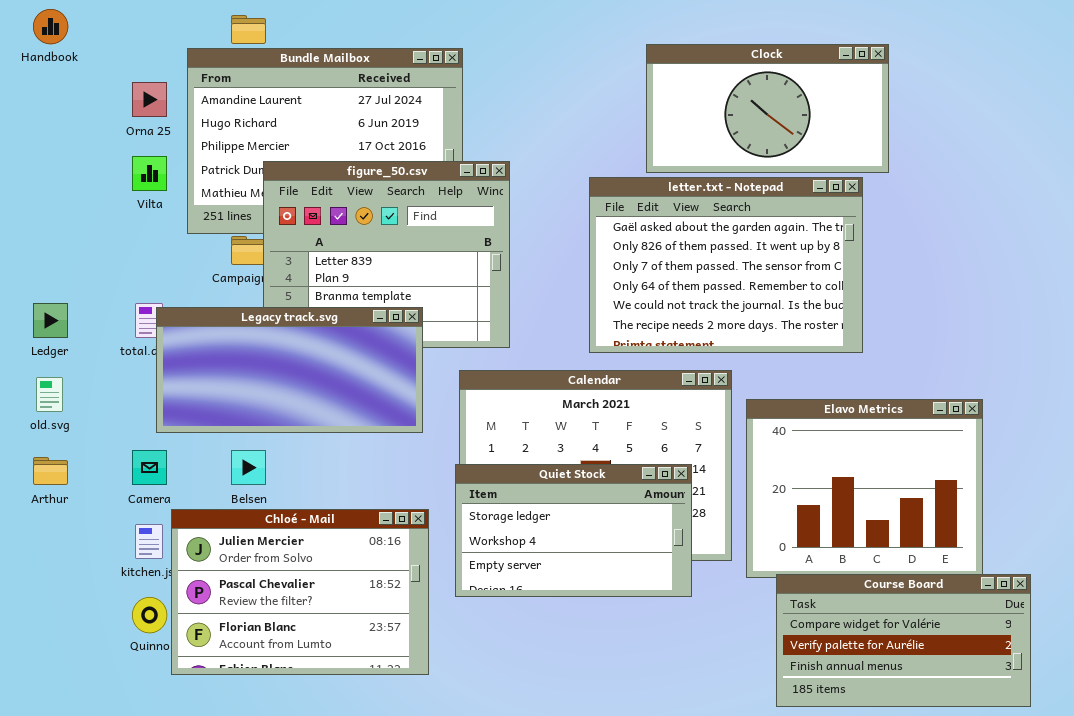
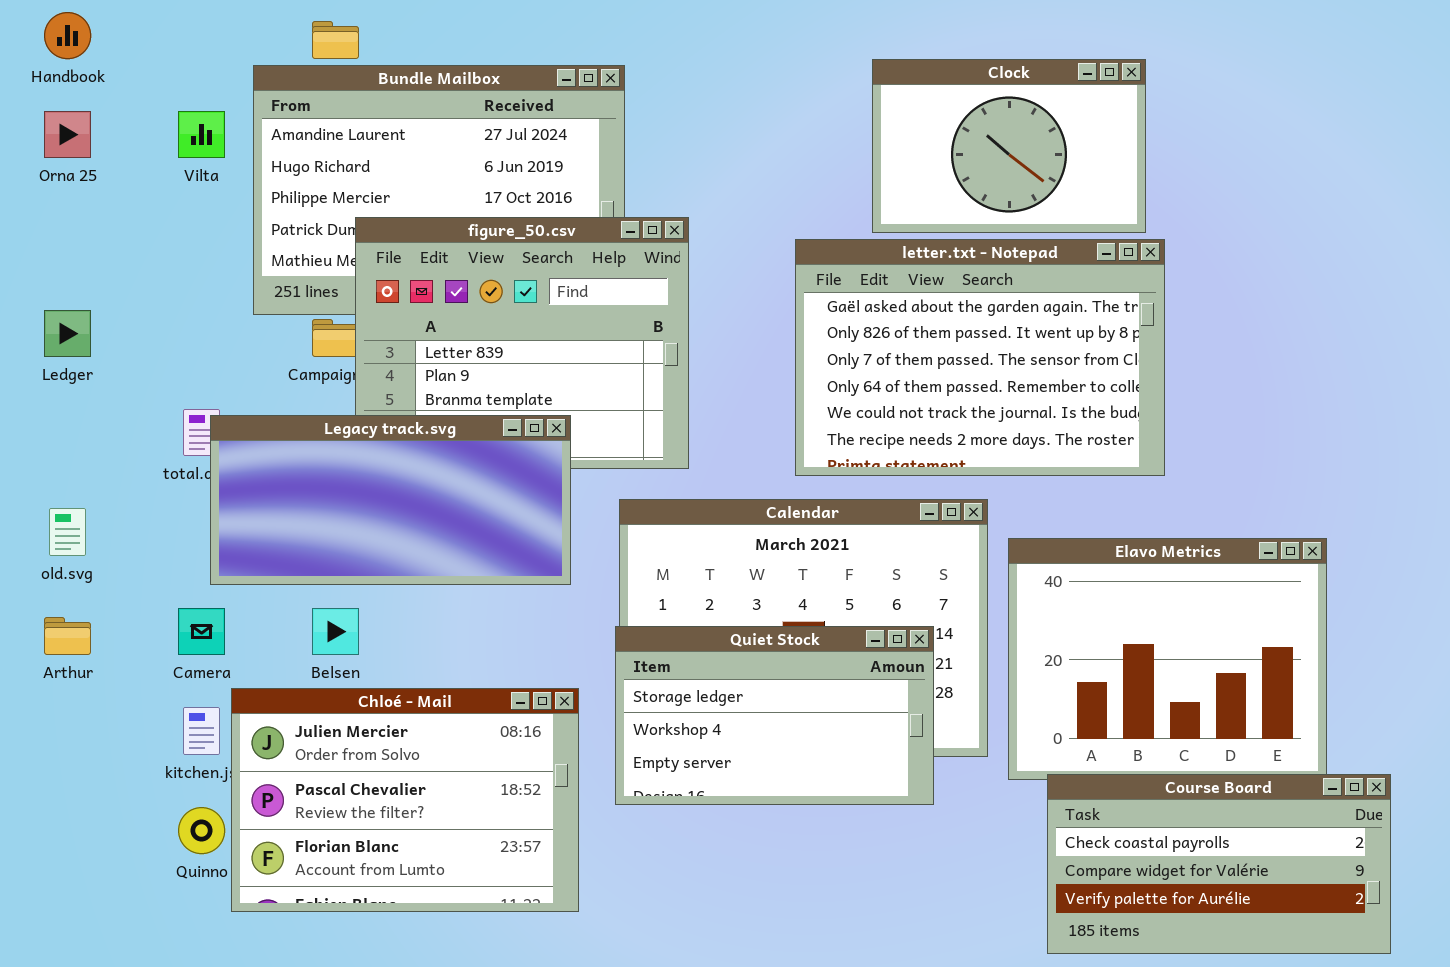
Clock: [646,44,889,173] -> [872,59,1146,233], resized
Orna 25: [132,82,167,117] -> [44,111,91,158], moved
Vilta: [132,156,167,191] -> [178,111,225,158], moved
Ledger: [33,303,68,338] -> [44,310,91,357], moved
Course Board: [776,574,1031,707] -> [1047,774,1391,954], scrolled up 1 row

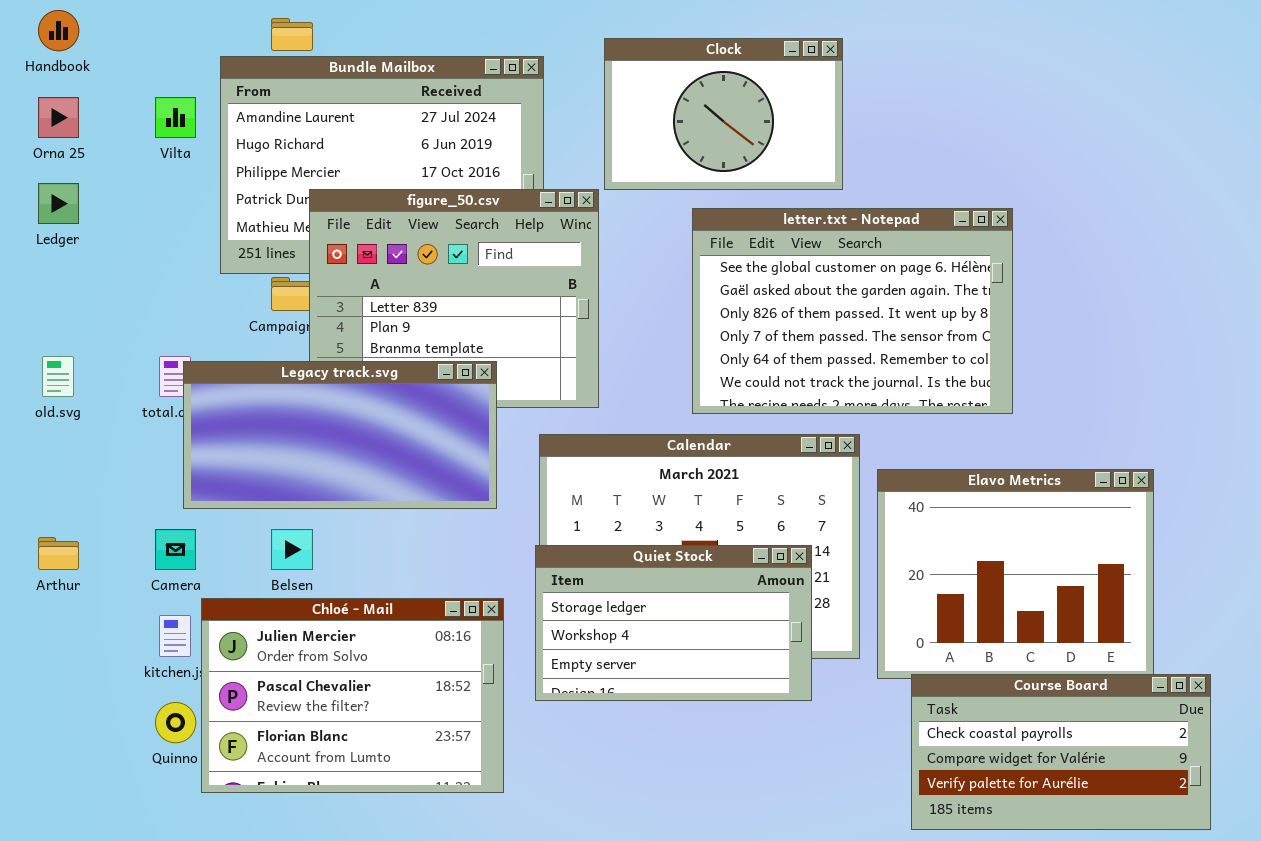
Clock: [872,59,1146,233] -> [604,38,843,190], moved
letter.txt - Notepad: [795,239,1165,476] -> [692,208,1013,414], scrolled up 1 row
Ledger: [44,310,91,357] -> [38,183,79,224], moved
old.svg: [49,508,86,556] -> [42,356,74,397], moved

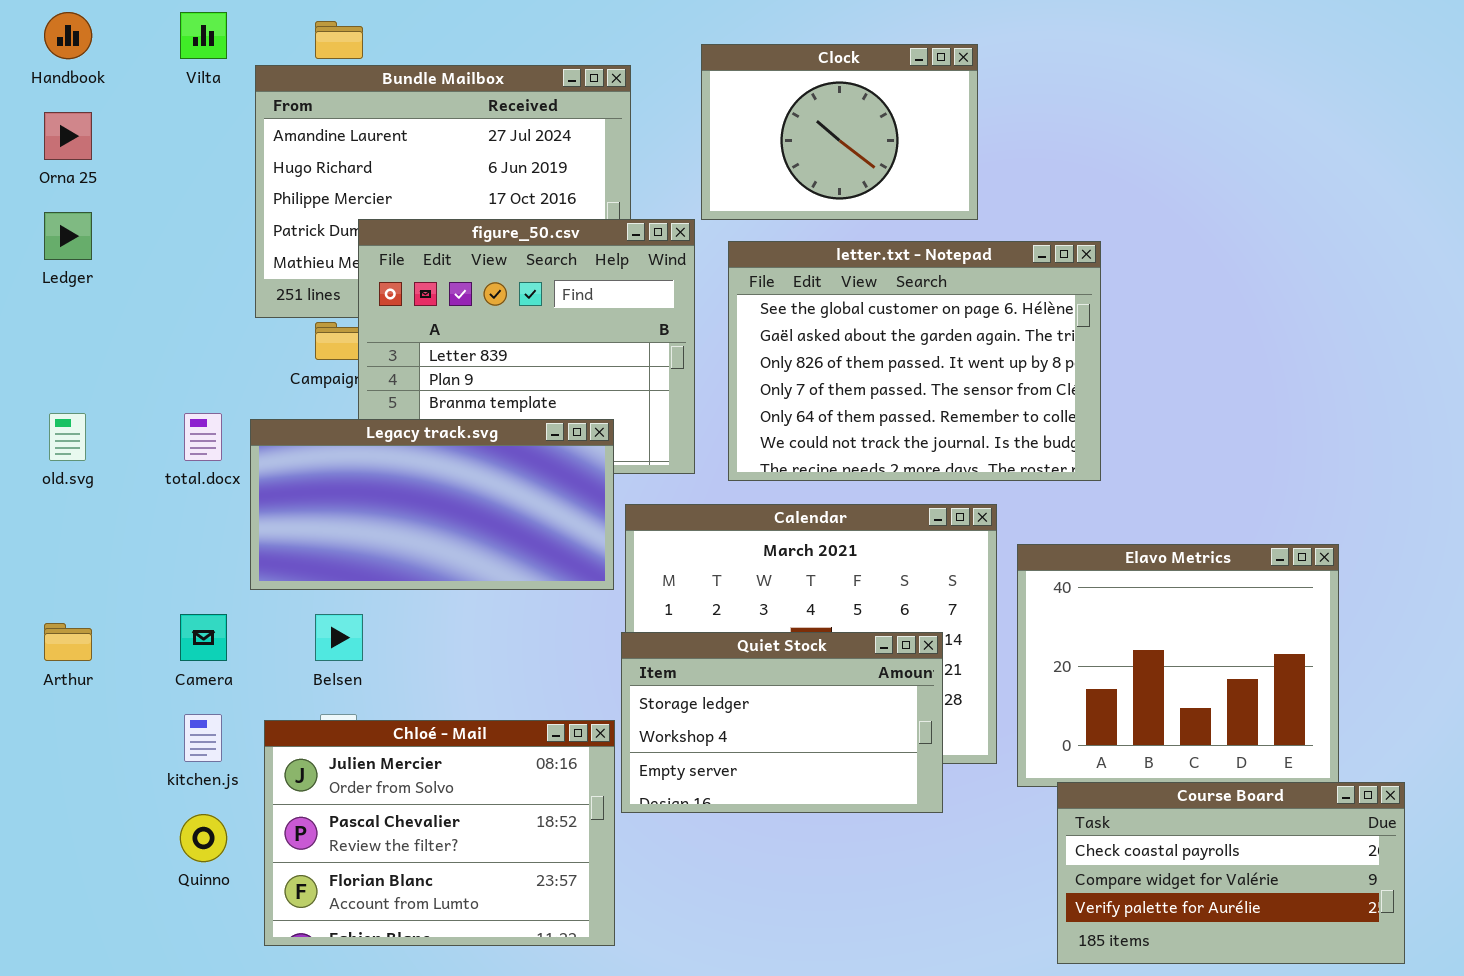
Vilta: [155,97,196,138] -> [180,12,227,59], moved
letter.txt - Notepad: [692,208,1013,414] -> [728,241,1101,481], moved
Legacy track.svg: [183,361,497,509] -> [250,419,614,590], moved
Chloé - Mail: [201,598,504,793] -> [264,720,615,946], moved

